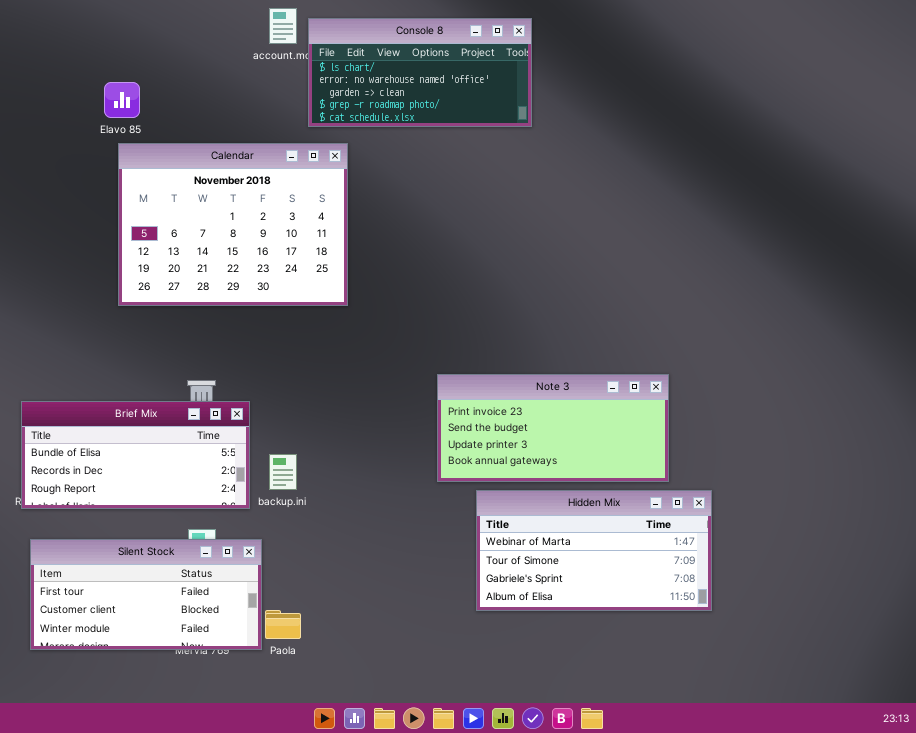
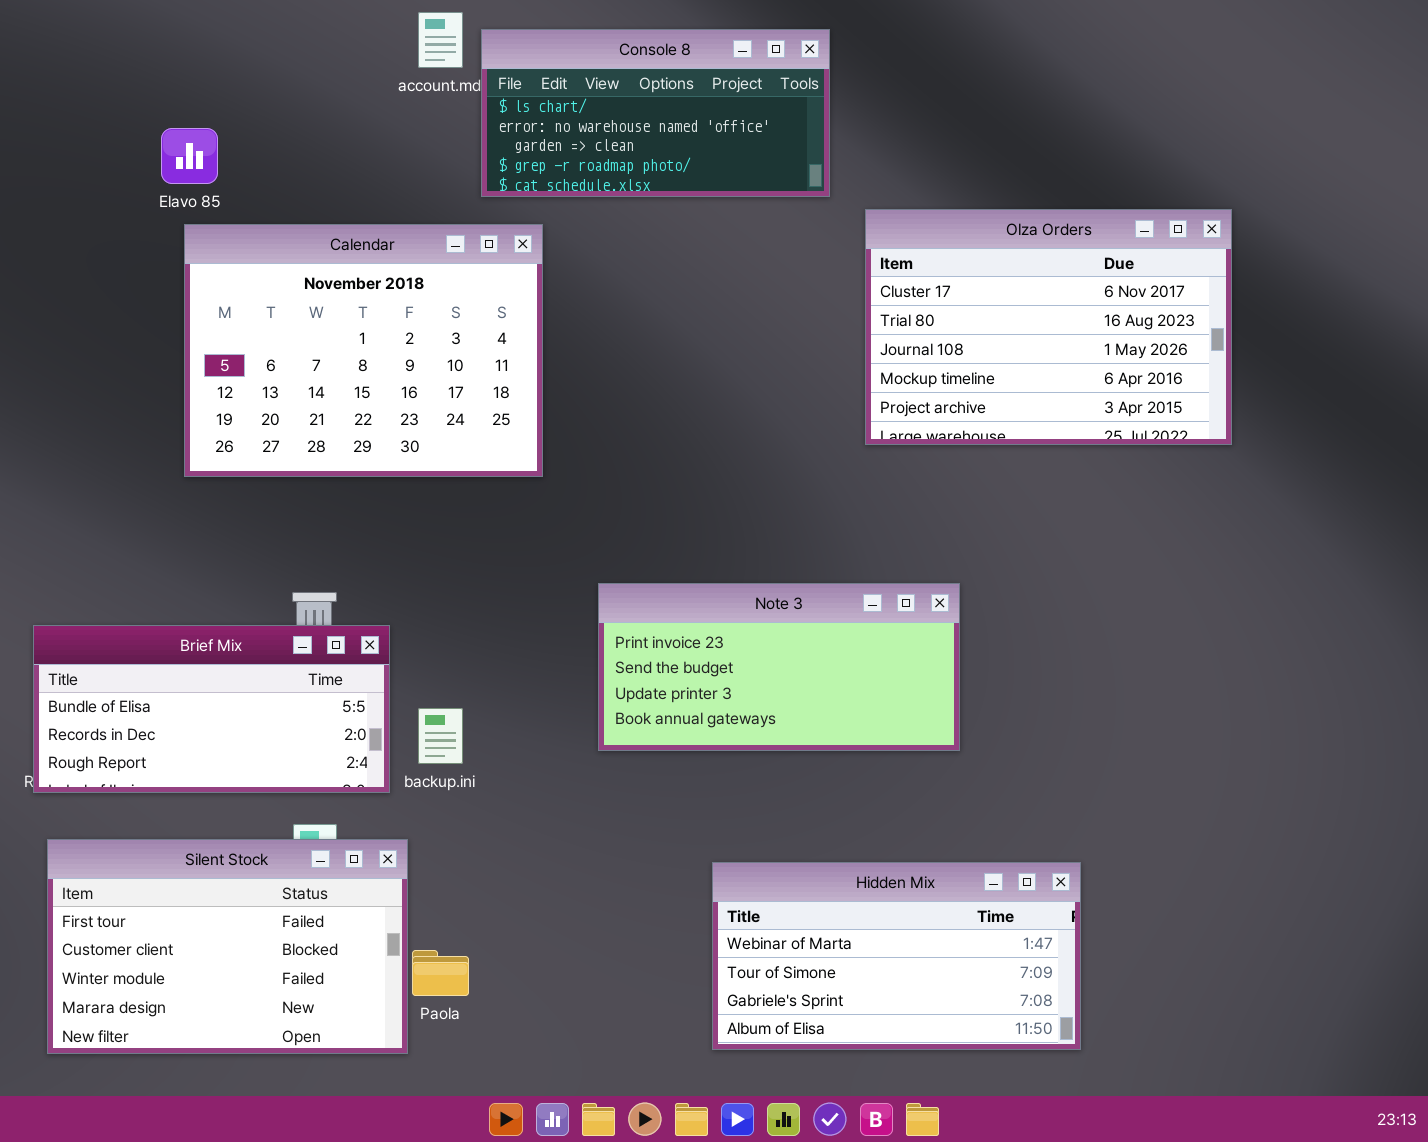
Olza Orders: none -> [865,209,1232,445], opened
Note 3: [437,374,669,482] -> [598,583,960,751], moved
Hidden Mix: [476,490,712,611] -> [712,862,1081,1050], moved
Silent Stock: [30,539,262,650] -> [47,839,408,1054], resized

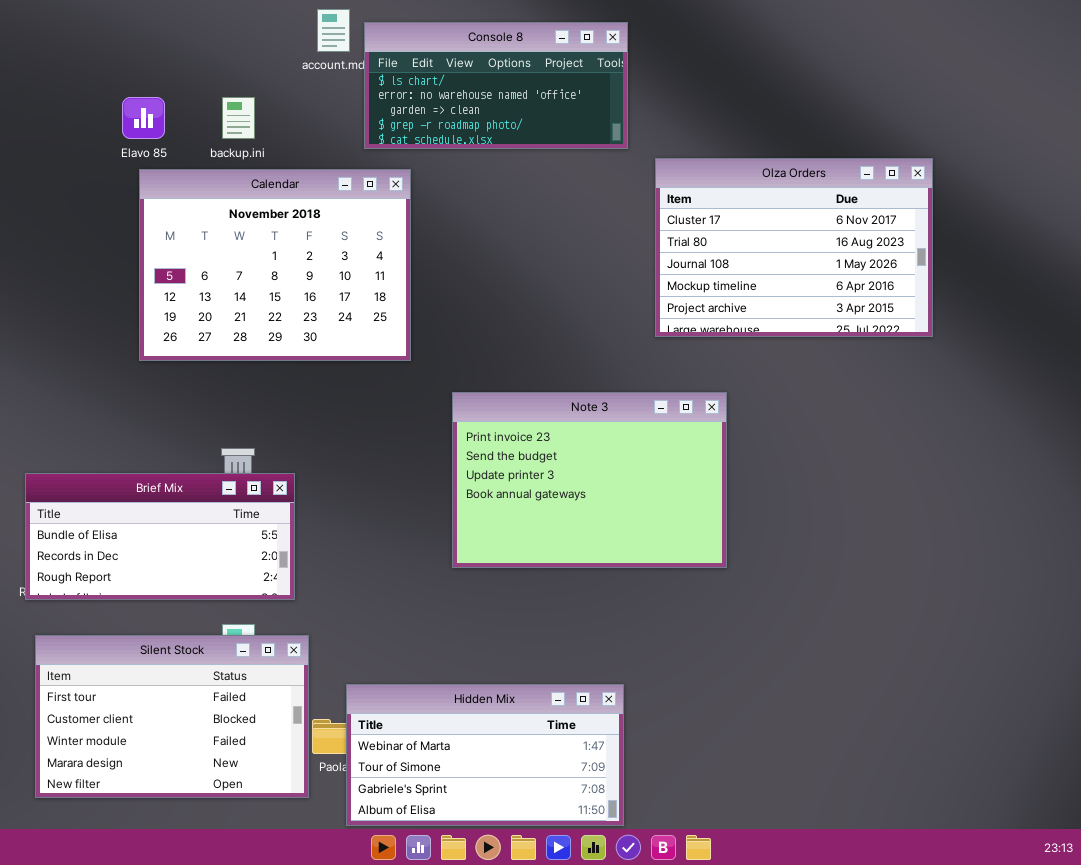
Note 3: [598,583,960,751] -> [452,392,727,568], resized
backup.ini: [418,708,463,764] -> [222,97,255,139], moved
Hidden Mix: [712,862,1081,1050] -> [346,684,624,826], moved

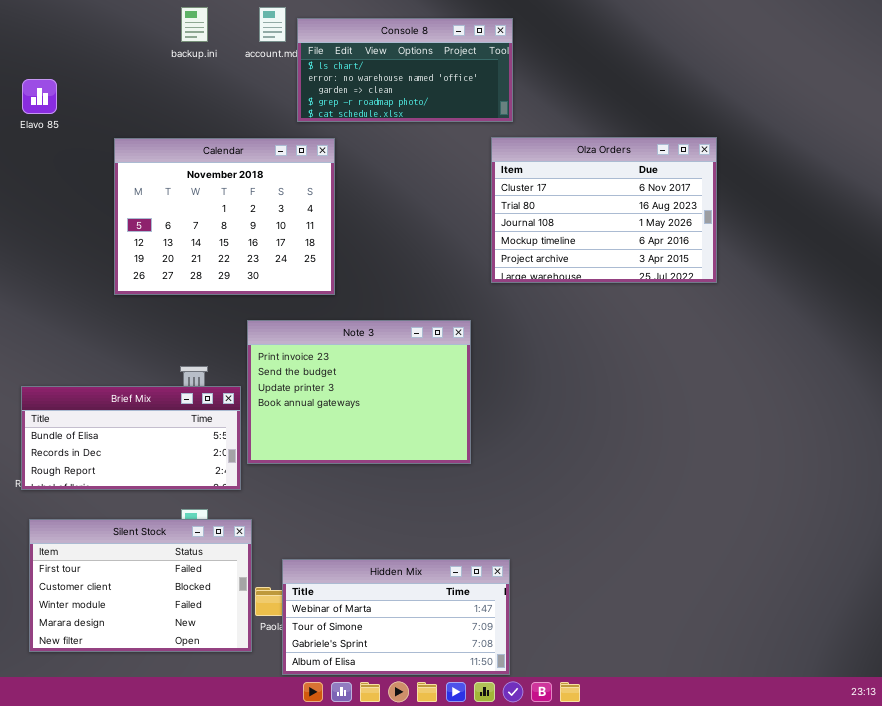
Elavo 85: [122,97,165,139] -> [22,79,57,114], moved
backup.ini: [222,97,255,139] -> [181,7,208,42], moved
Olza Orders: [655,158,933,337] -> [491,137,717,283], moved
Note 3: [452,392,727,568] -> [247,320,471,464], moved

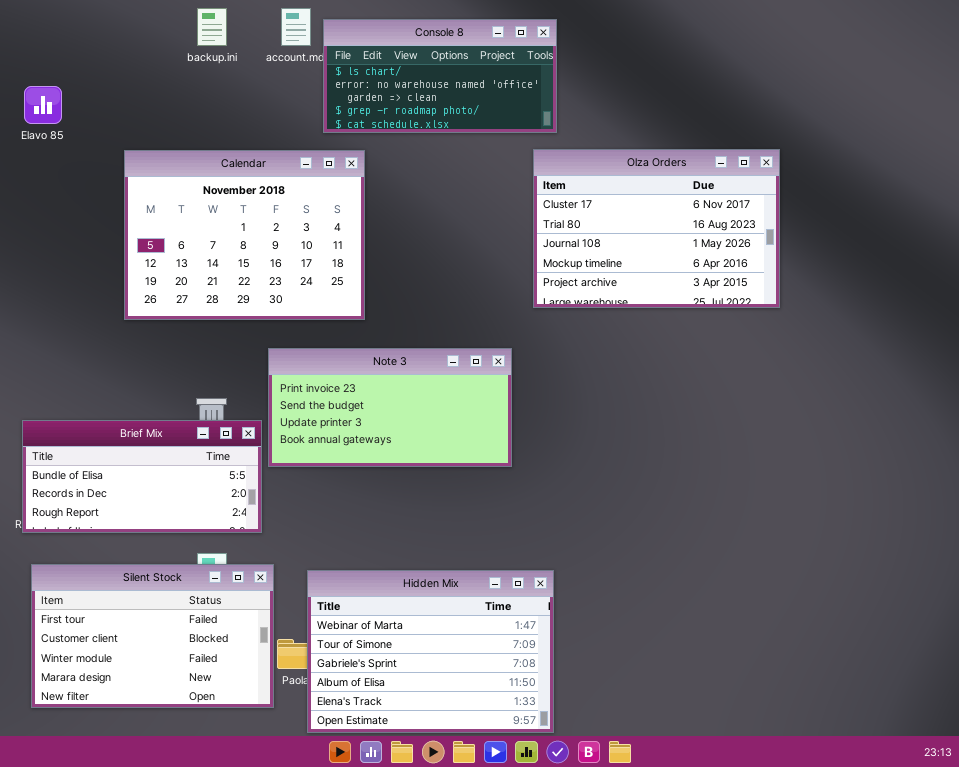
Note 3: [247,320,471,464] -> [268,348,512,467], resized
Hidden Mix: [282,559,510,675] -> [307,570,554,733], resized

